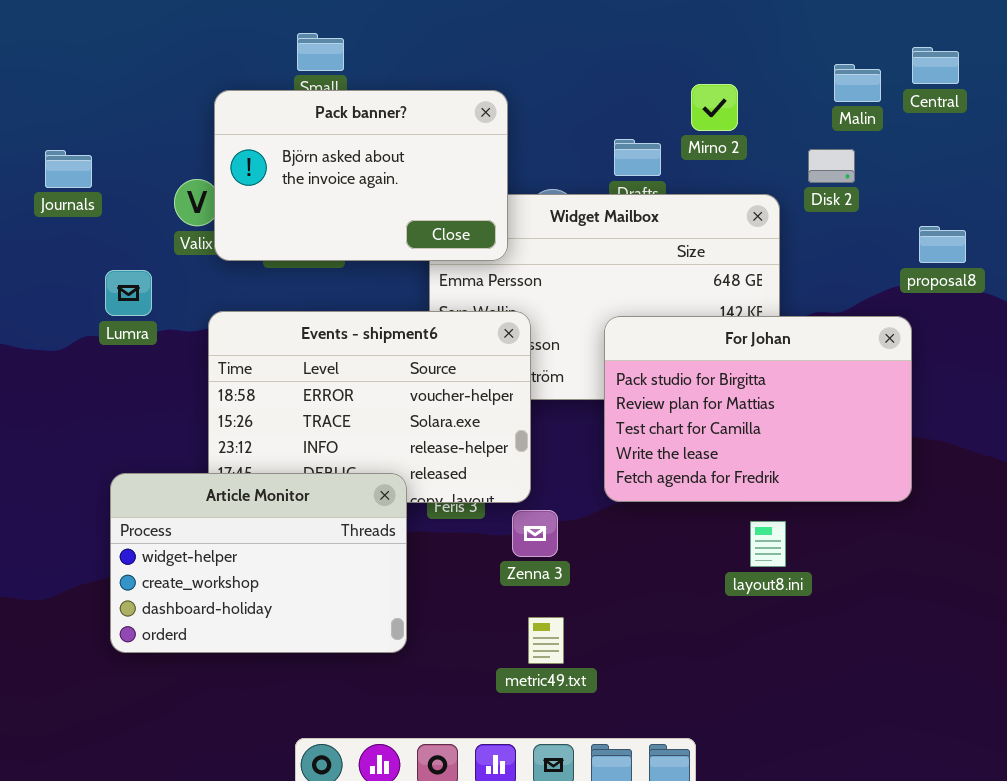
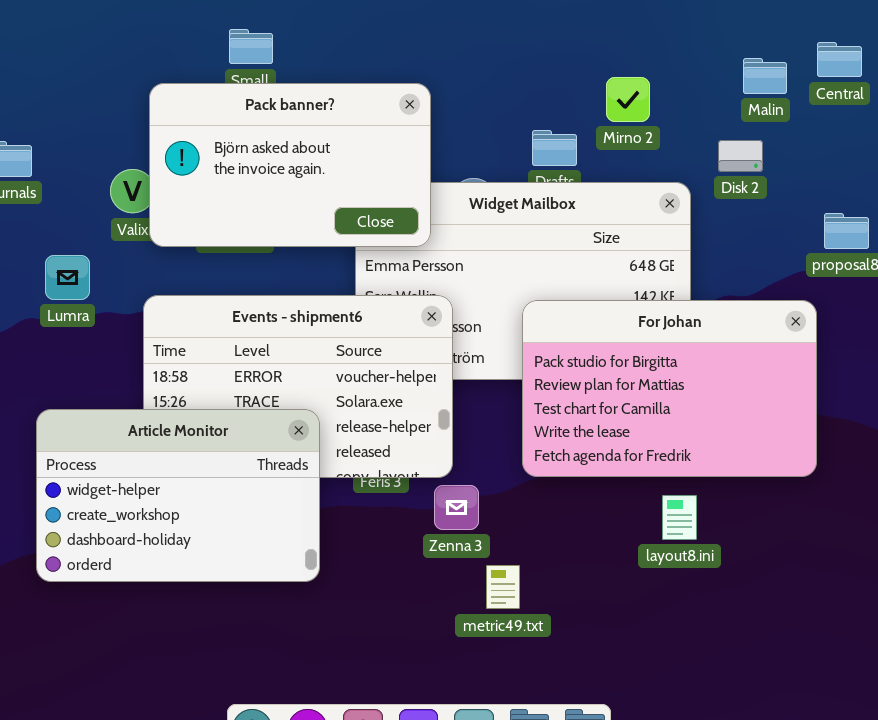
Article Monitor: [110,473,407,653] -> [36,409,320,582], moved
metric49.txt: [528,617,564,664] -> [486,565,520,609], moved

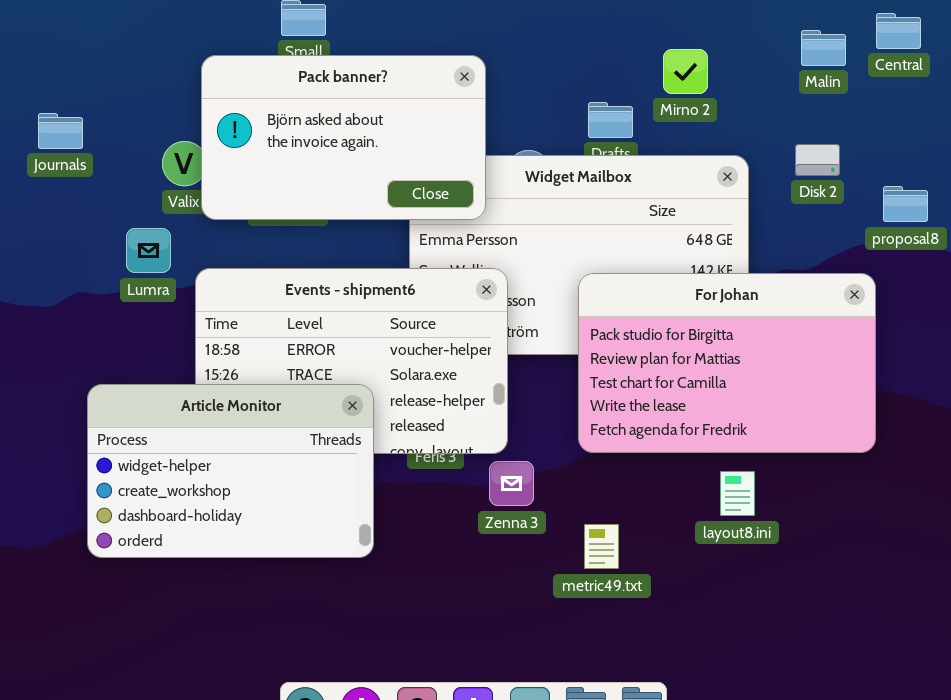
Disk 2: [718,140,763,172] -> [795,144,840,176], moved
Lumra: [45,255,90,300] -> [126,228,171,273], moved
metric49.txt: [486,565,520,609] -> [584,524,619,569], moved

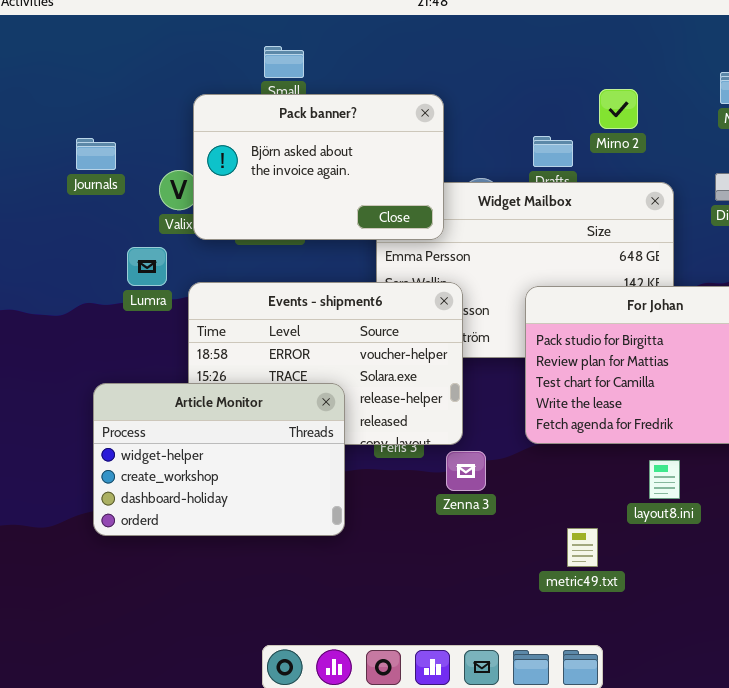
Journals: [38,113,83,149] -> [76,138,116,170], moved
metric49.txt: [584,524,619,569] -> [567,528,598,567], moved

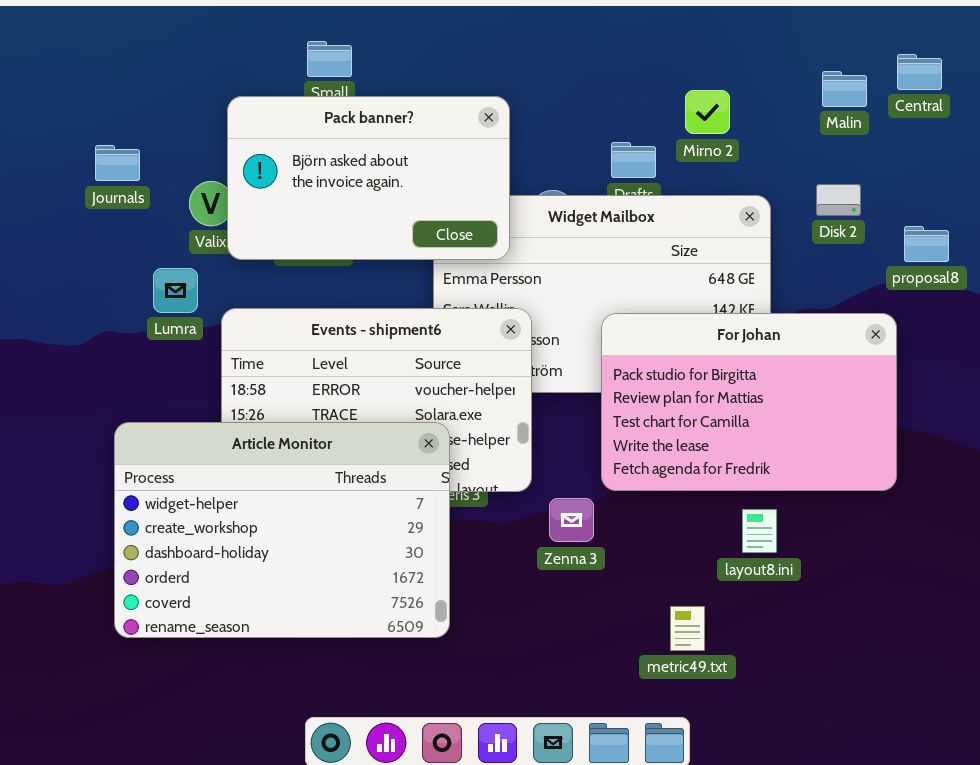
Article Monitor: [93,383,345,536] -> [114,422,450,638], resized
Zenna 3: [446,451,486,491] -> [549,498,594,542], moved
metric49.txt: [567,528,598,567] -> [670,606,705,651], moved

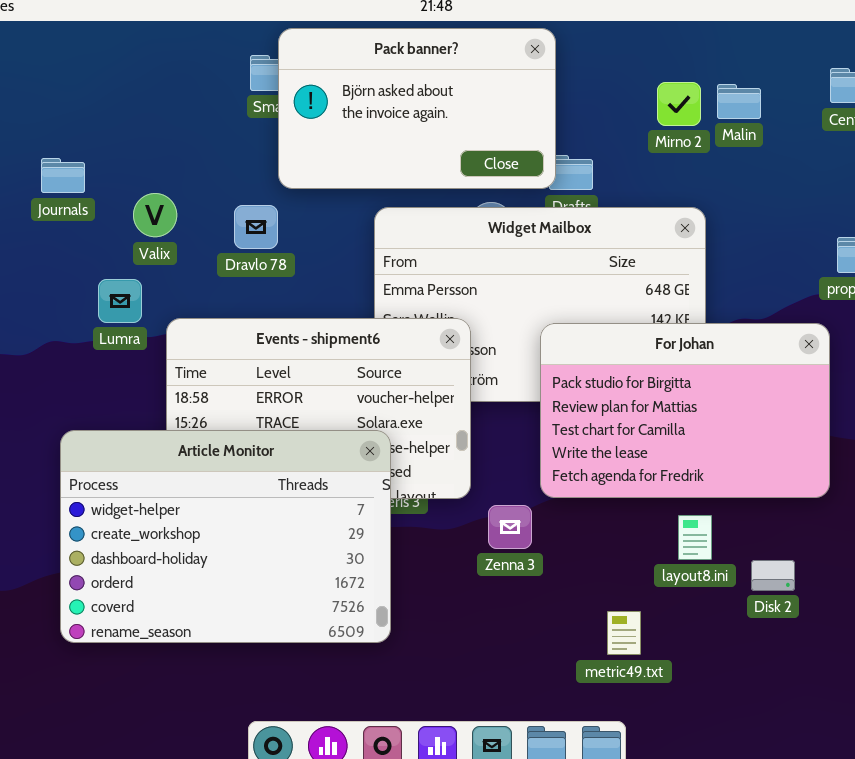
Malin: [822,71,867,107] -> [717,84,761,119], moved
Mirno 2: [685,90,730,134] -> [657,82,701,126], moved
Pack banner?: [227,96,510,260] -> [278,28,556,189], moved
Disk 2: [816,184,861,216] -> [751,560,795,591], moved

